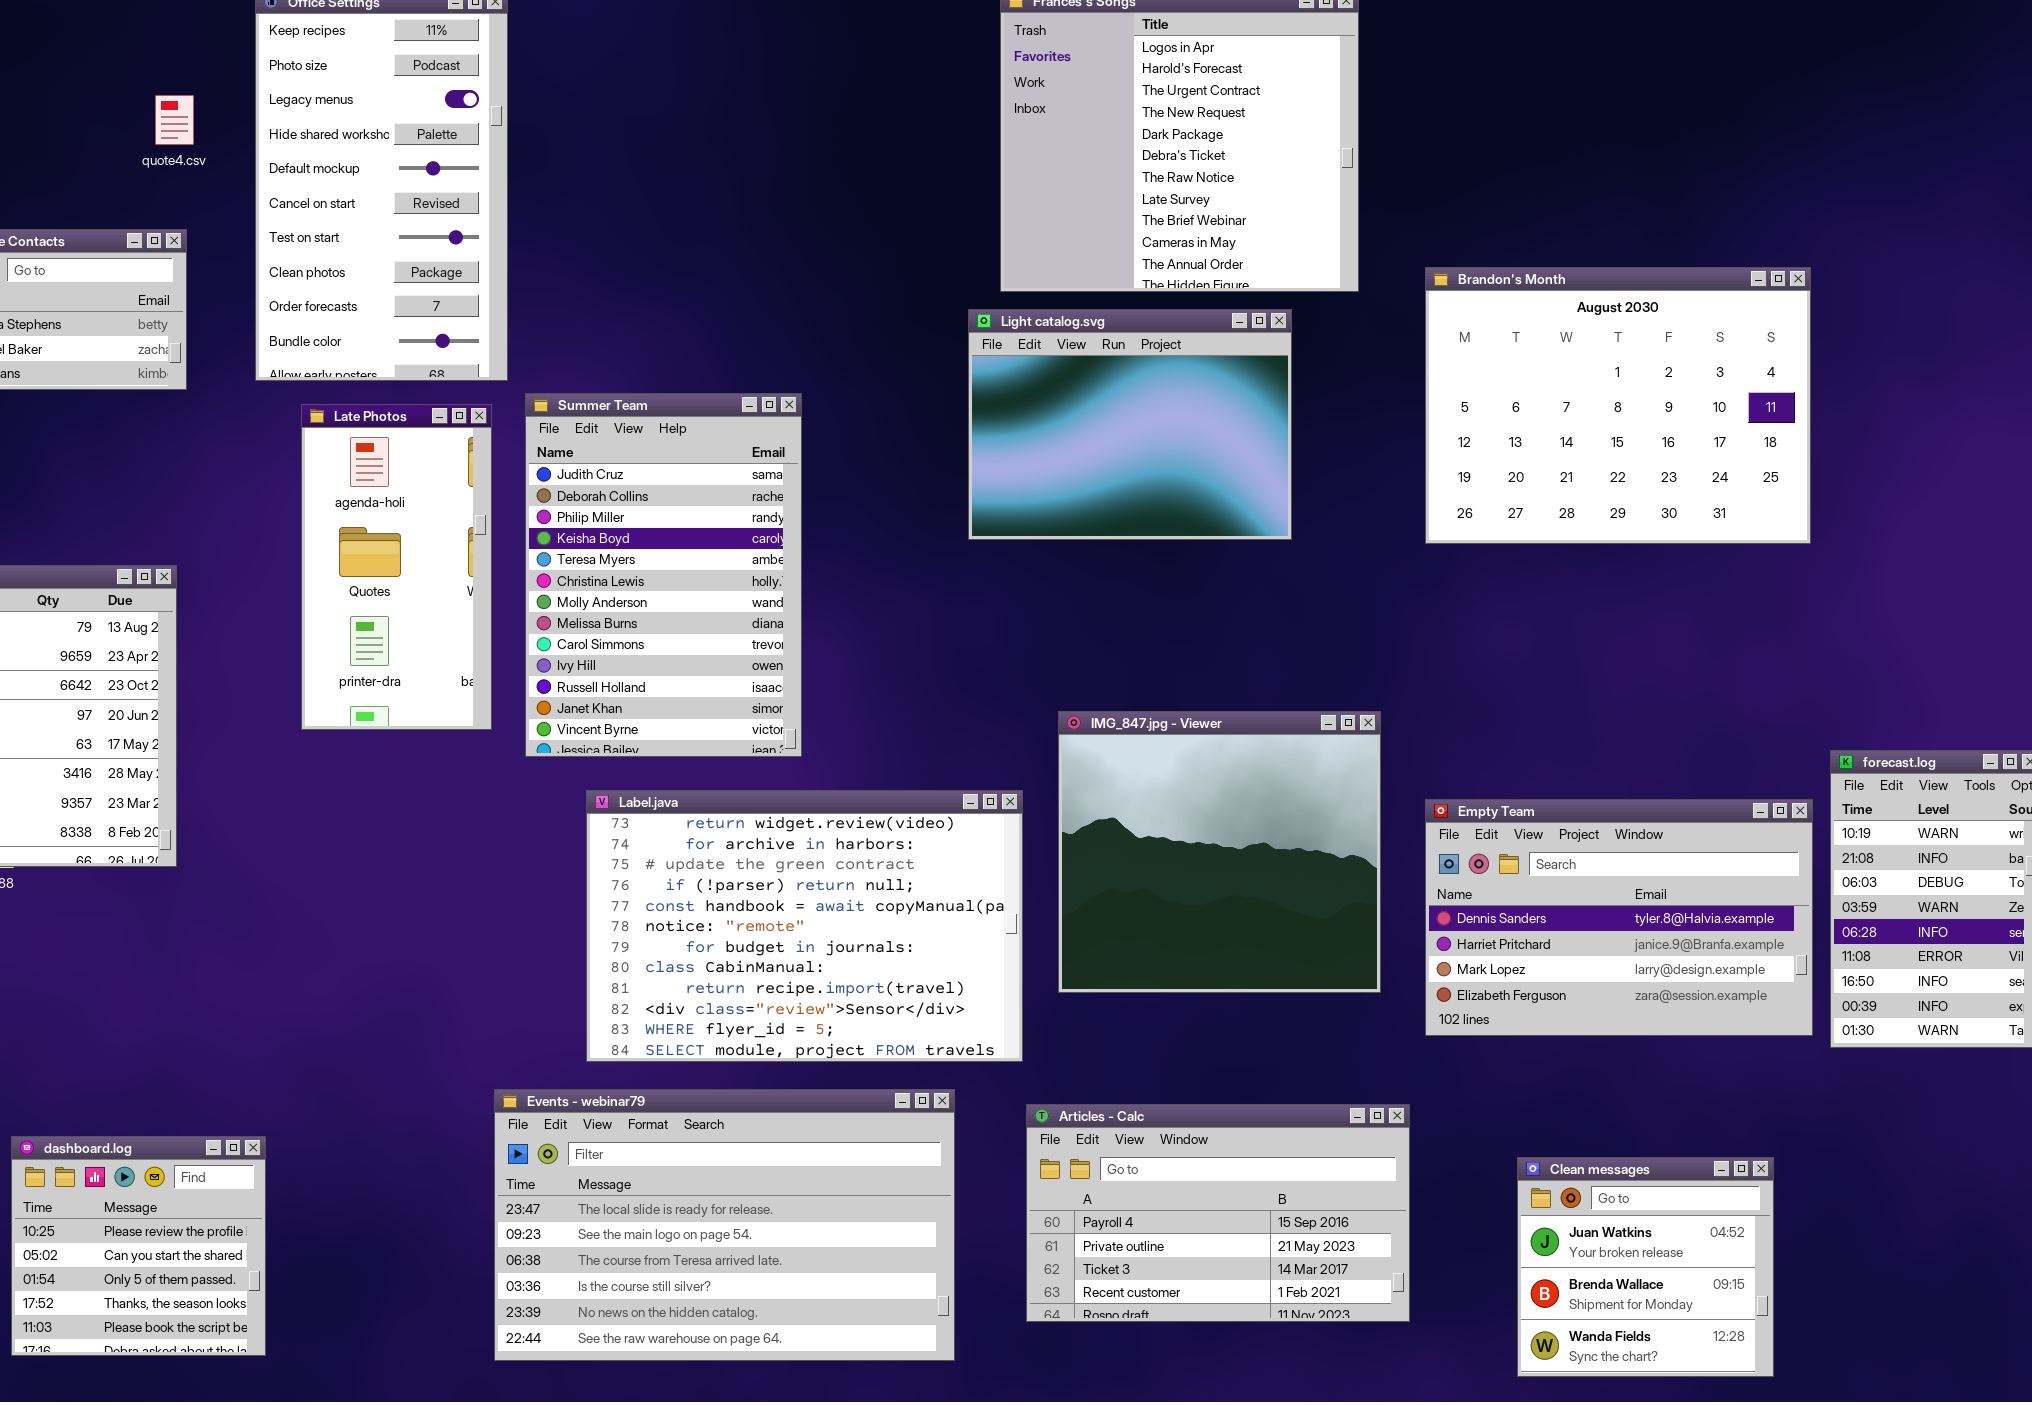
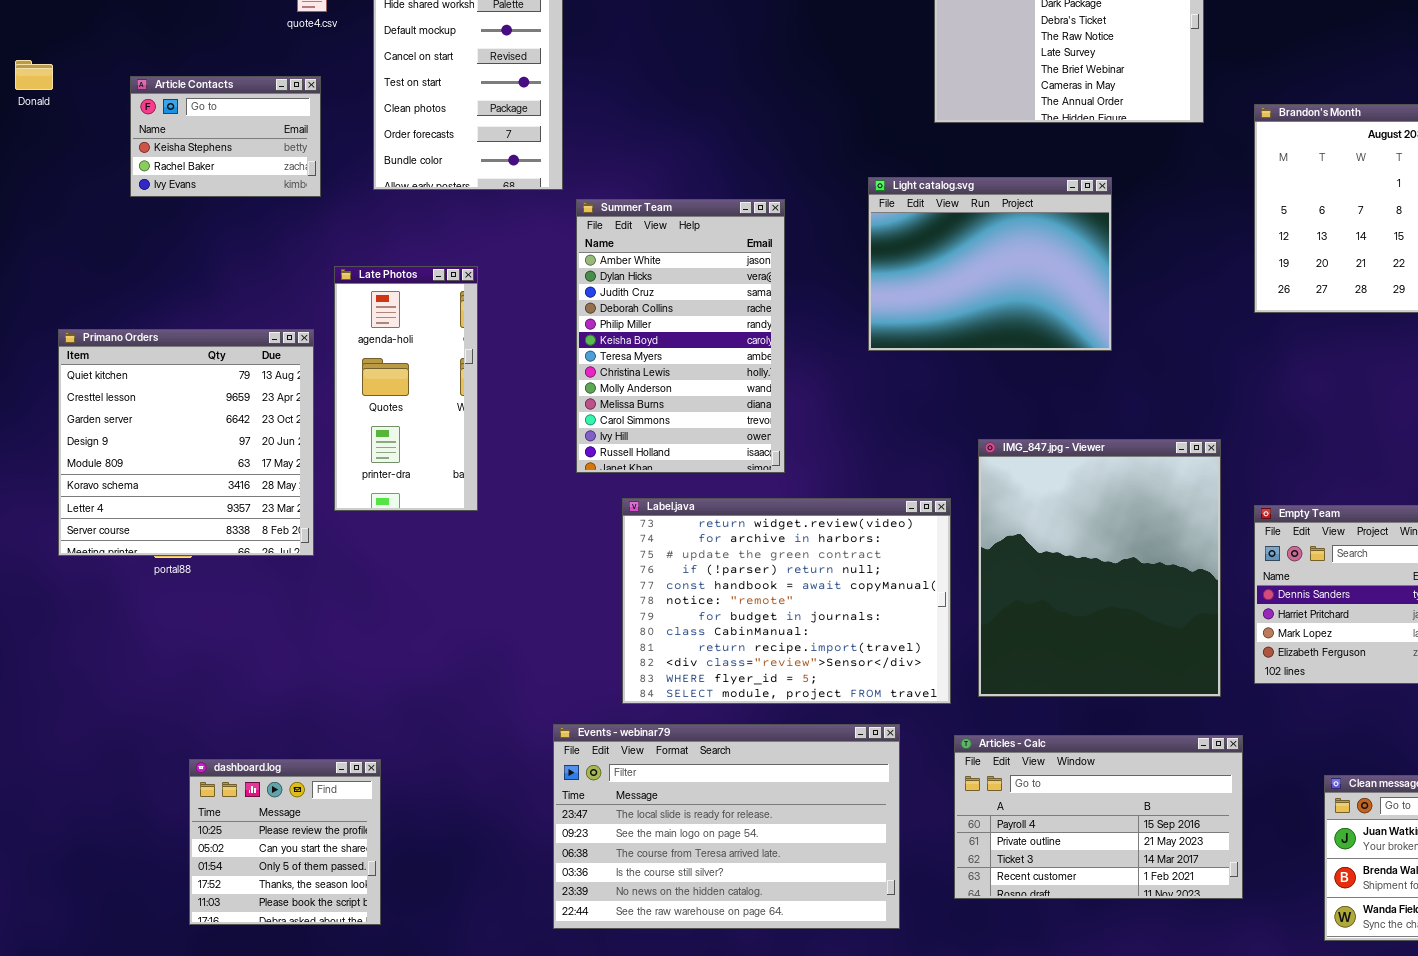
Light catalog.svg: [968,309,1292,540] -> [868,177,1112,351], moved
Summer Team: [525,393,802,757] -> [576,199,785,473], scrolled up 2 rows
Late Photos: [301,404,492,730] -> [334,266,478,511], moved
IMG_847.jpg - Viewer: [1058,711,1381,993] -> [978,439,1221,697], resized

